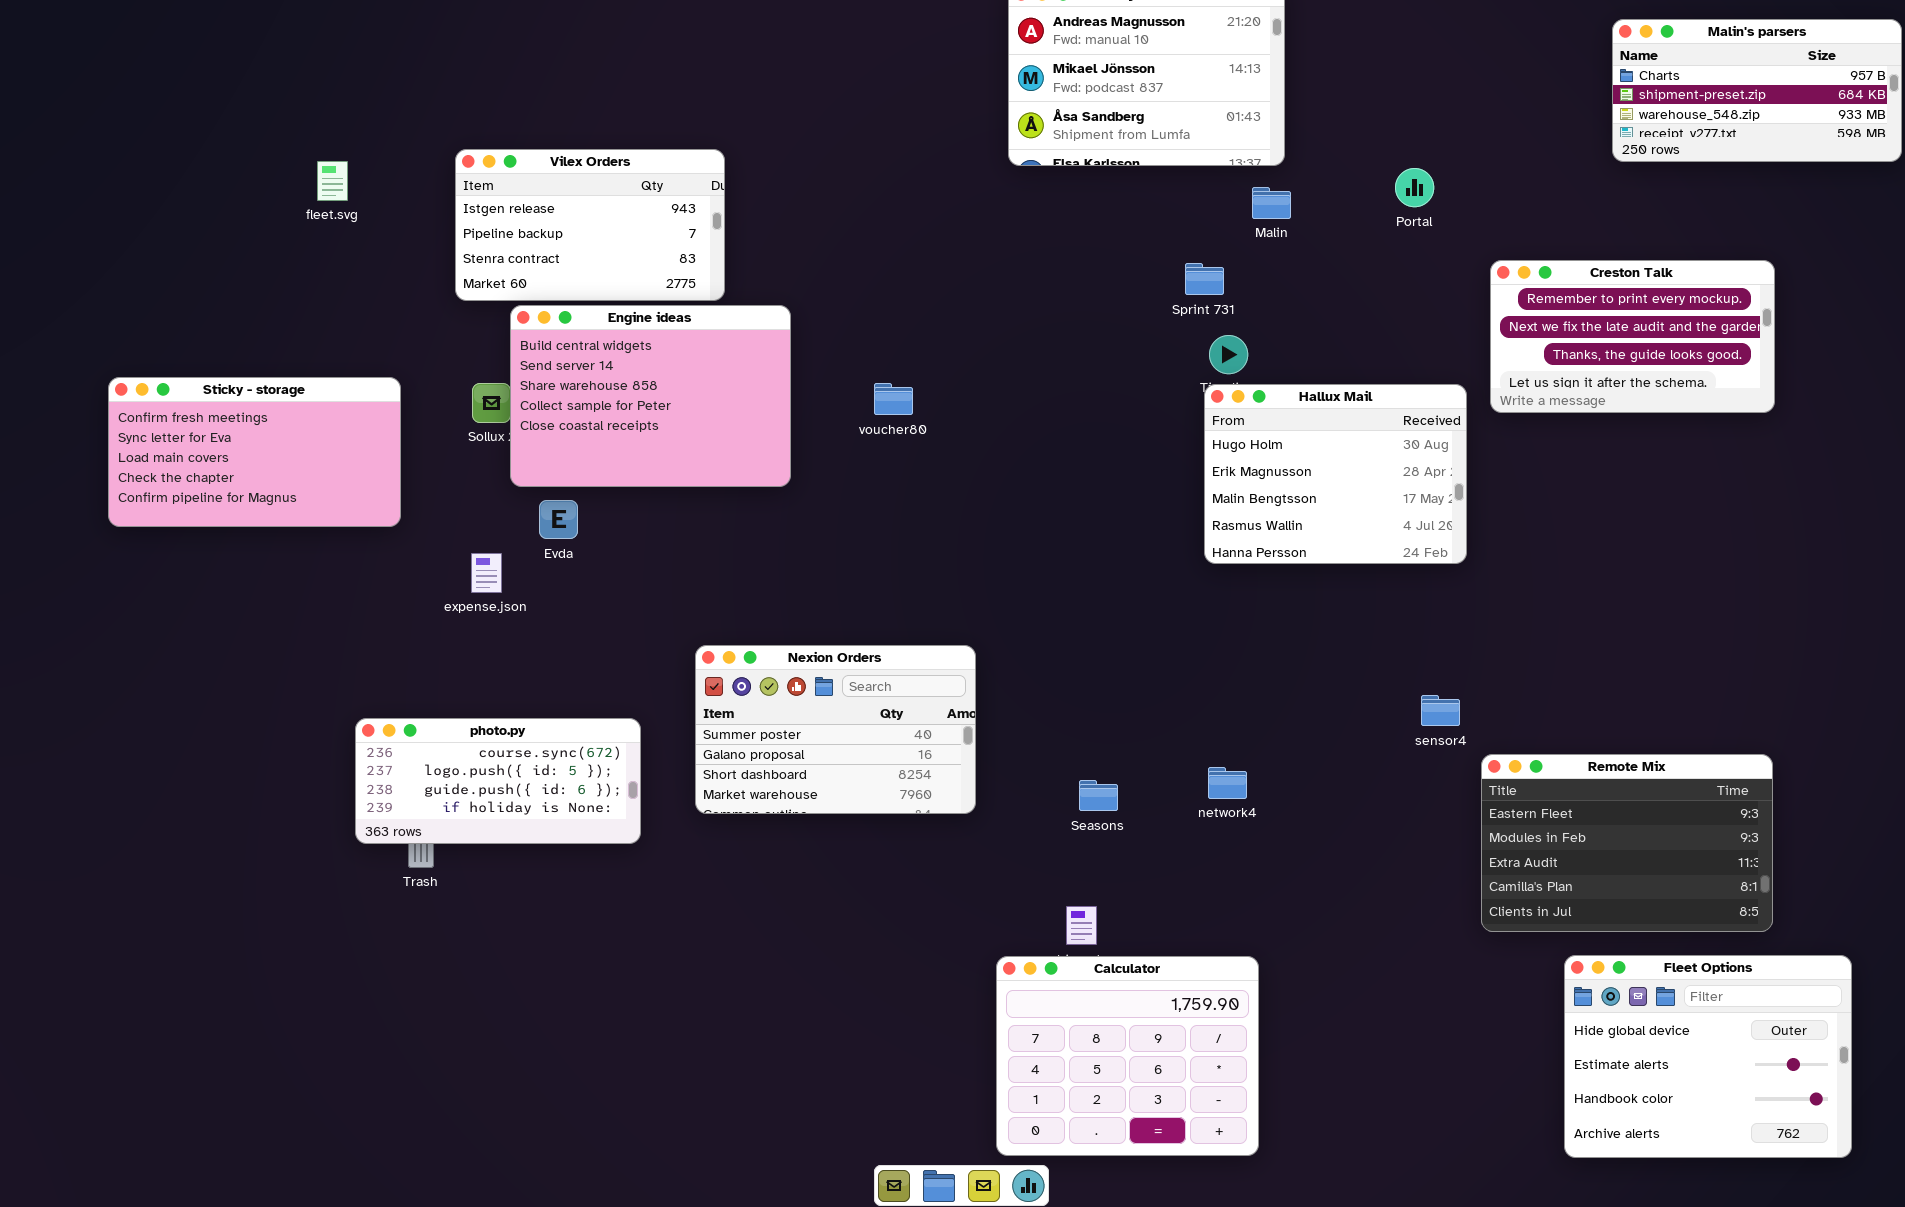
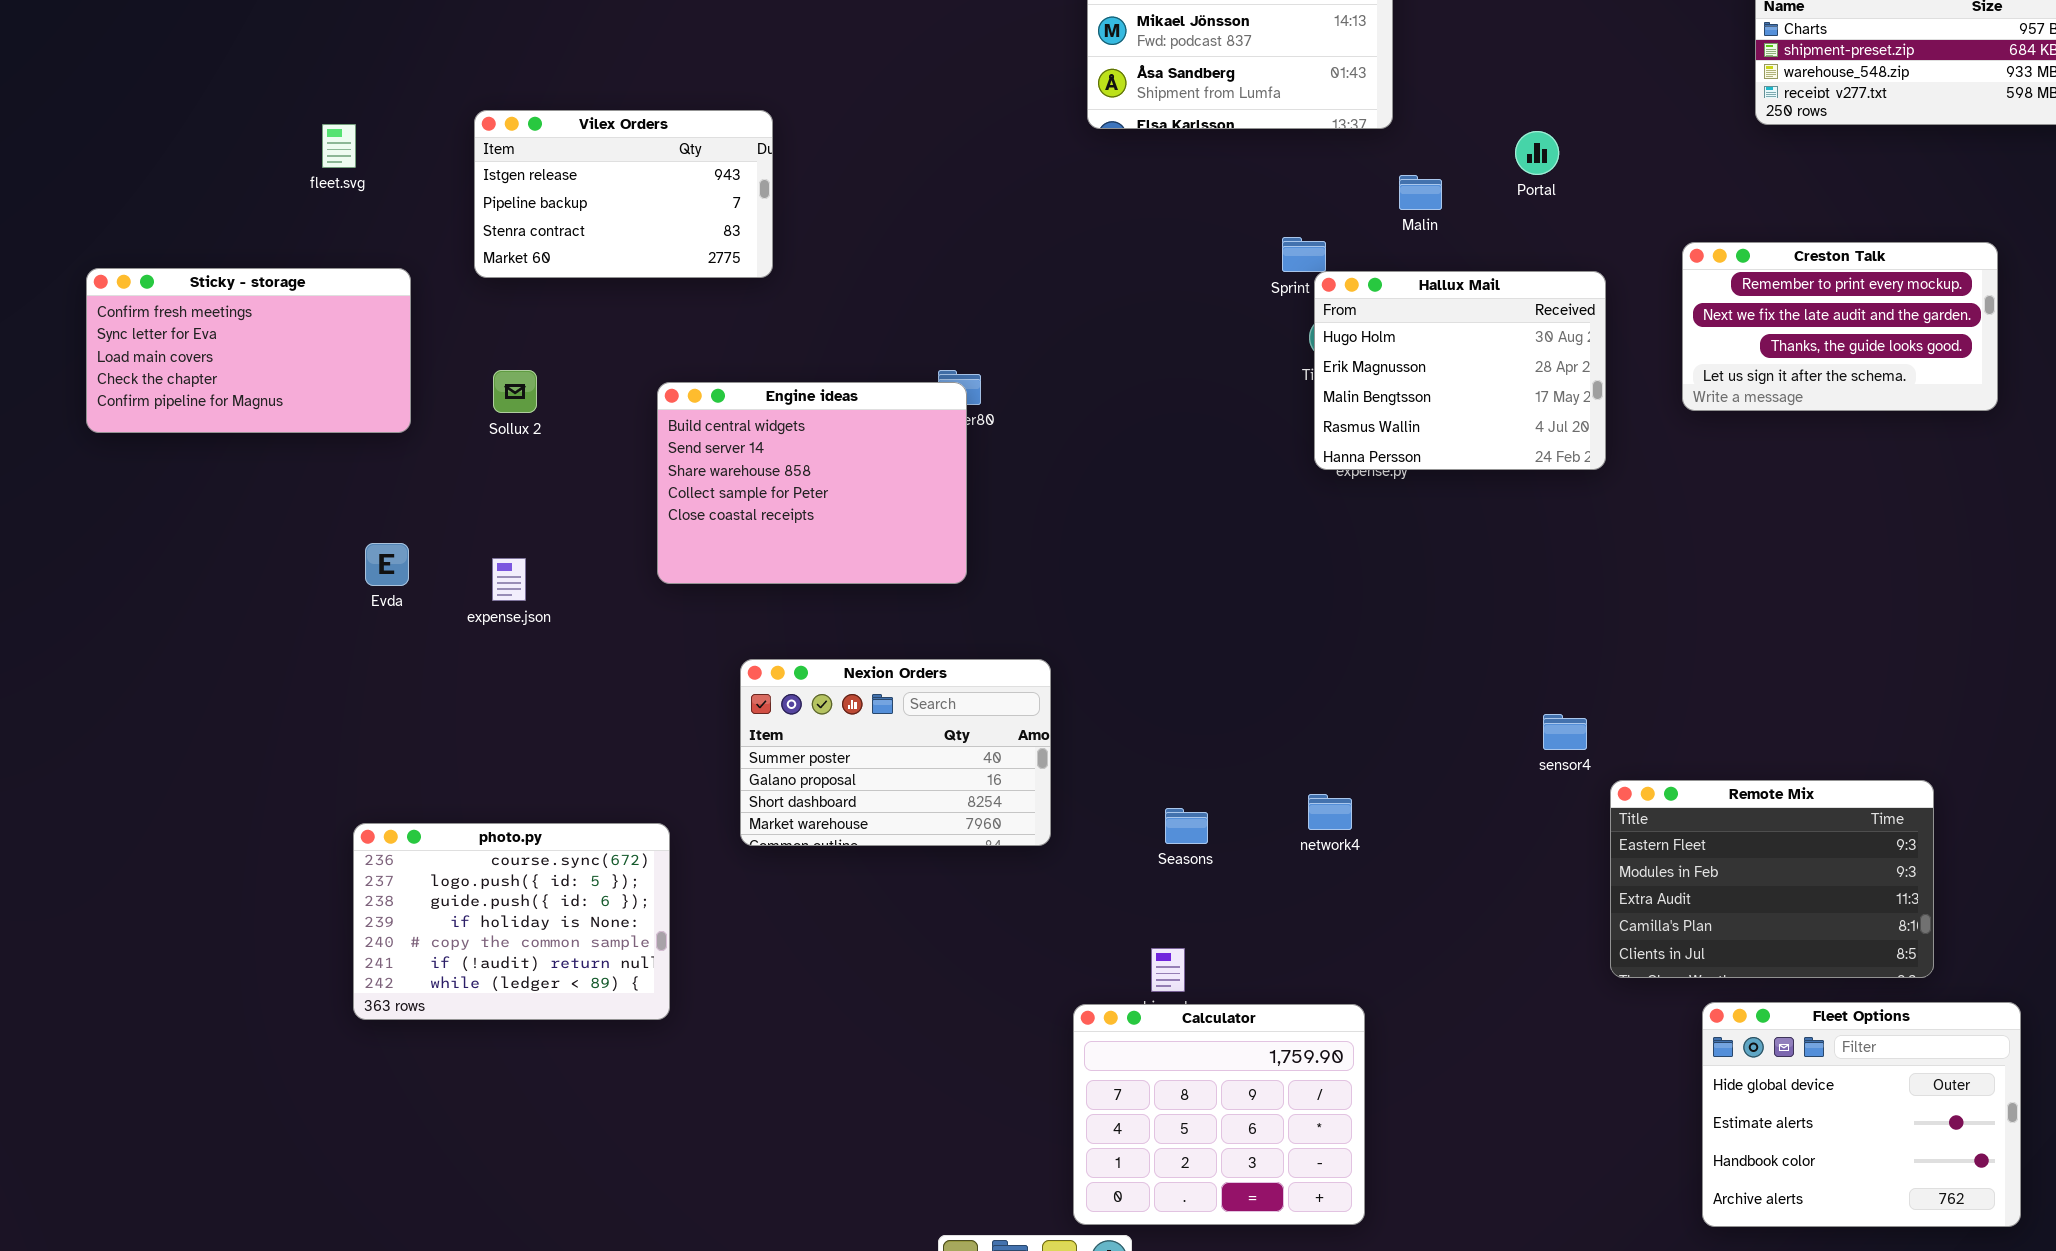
Malin: [1252,187,1291,219] -> [1399,175,1442,210], moved
Creston Talk: [1490,260,1775,413] -> [1682,242,1998,411], moved
Engine ideas: [510,305,791,487] -> [657,382,967,584], moved
Sticky - storage: [108,377,401,527] -> [86,268,411,433], moved
Hallux Mail: [1204,384,1467,564] -> [1314,271,1606,470], moved
Evda: [539,500,578,539] -> [365,543,409,586], moved
photo.py: [355,718,641,844] -> [353,823,670,1020], moved, resized

